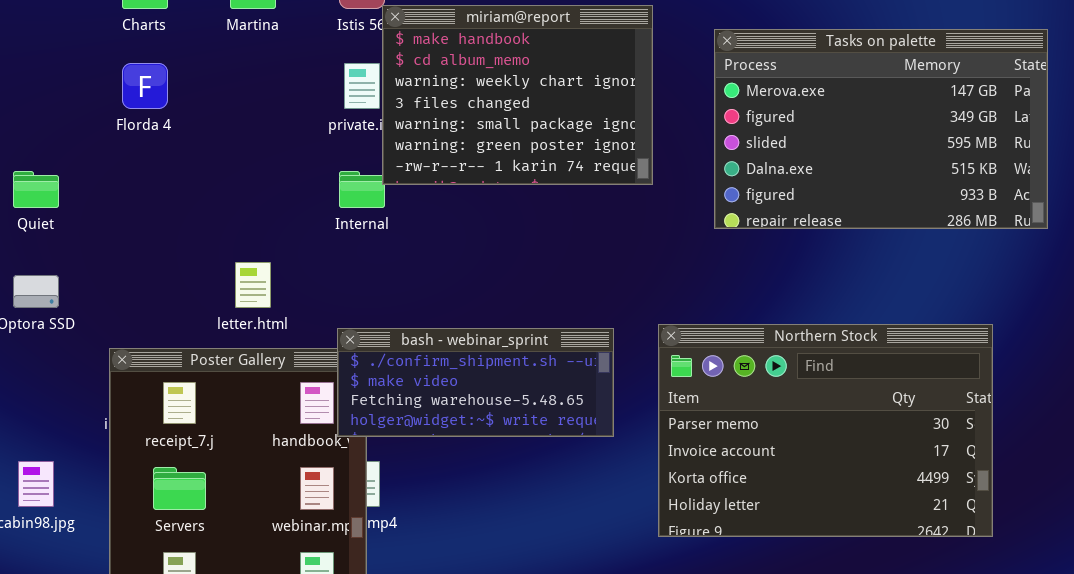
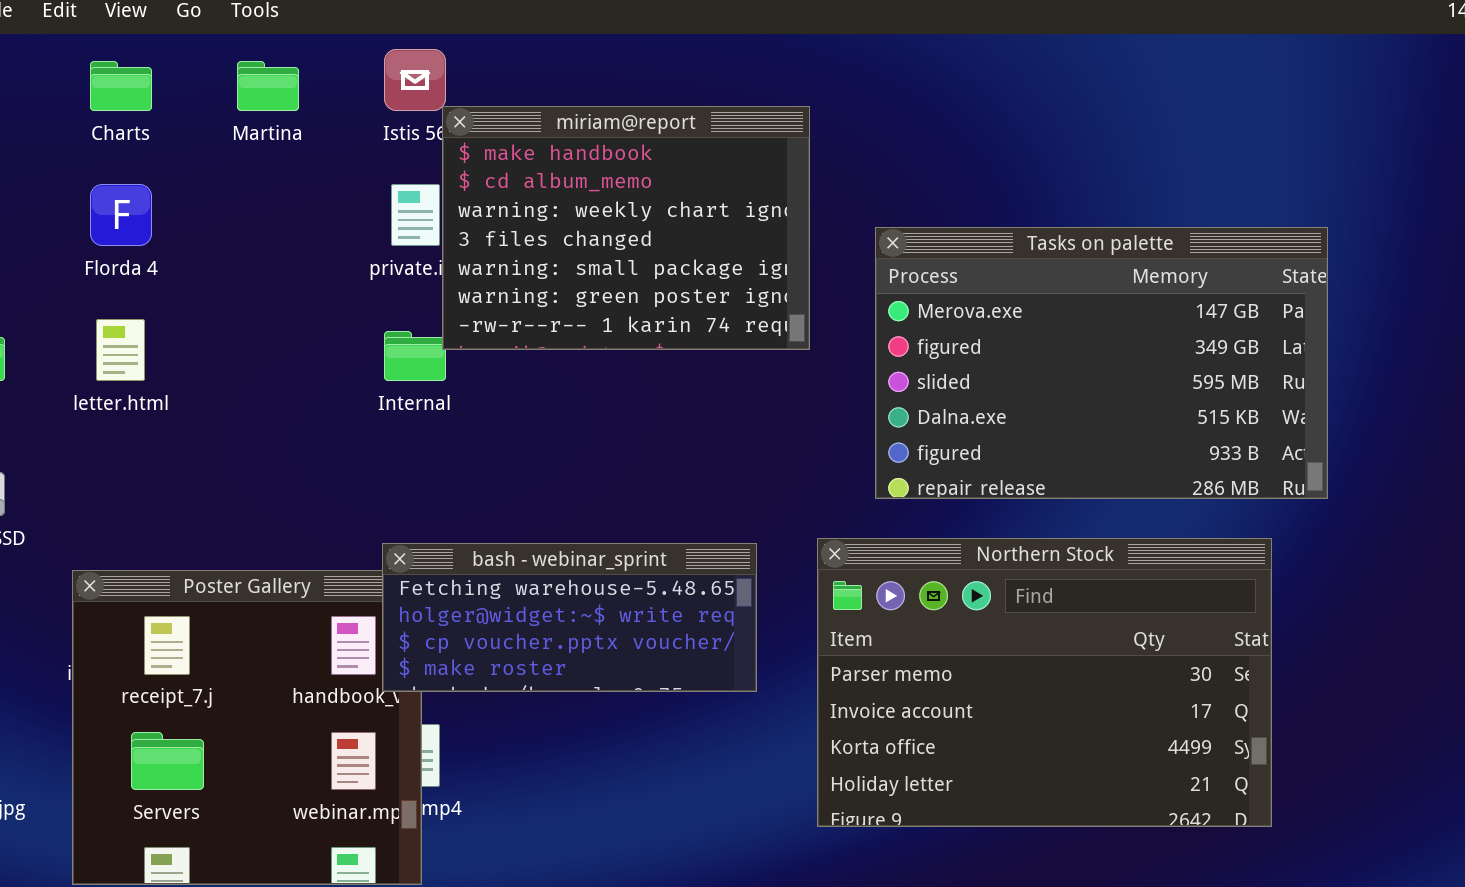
Tasks on palette: [714,29,1048,229] -> [875,227,1328,499], moved
letter.html: [235,262,271,308] -> [96,319,145,381], moved
bash - webinar_sprint: [337,328,614,437] -> [382,543,757,692], scrolled down 2 rows

